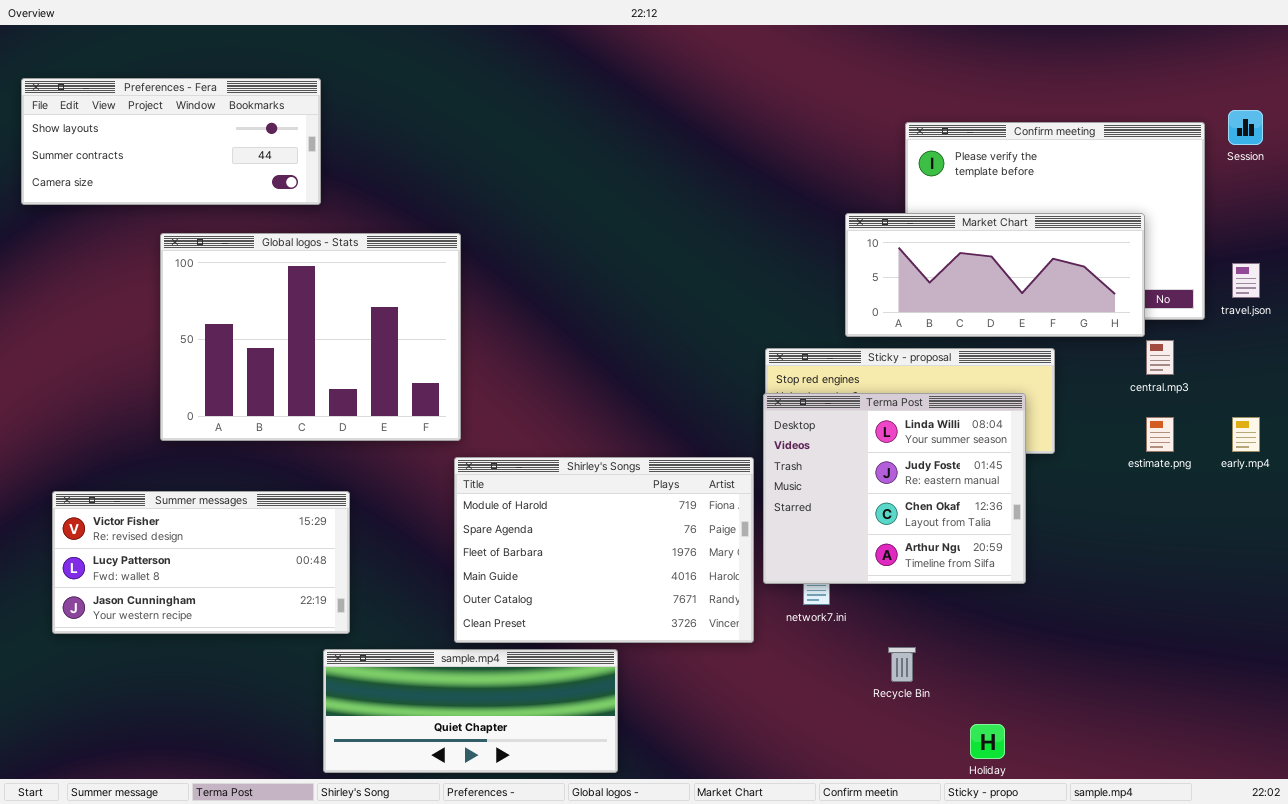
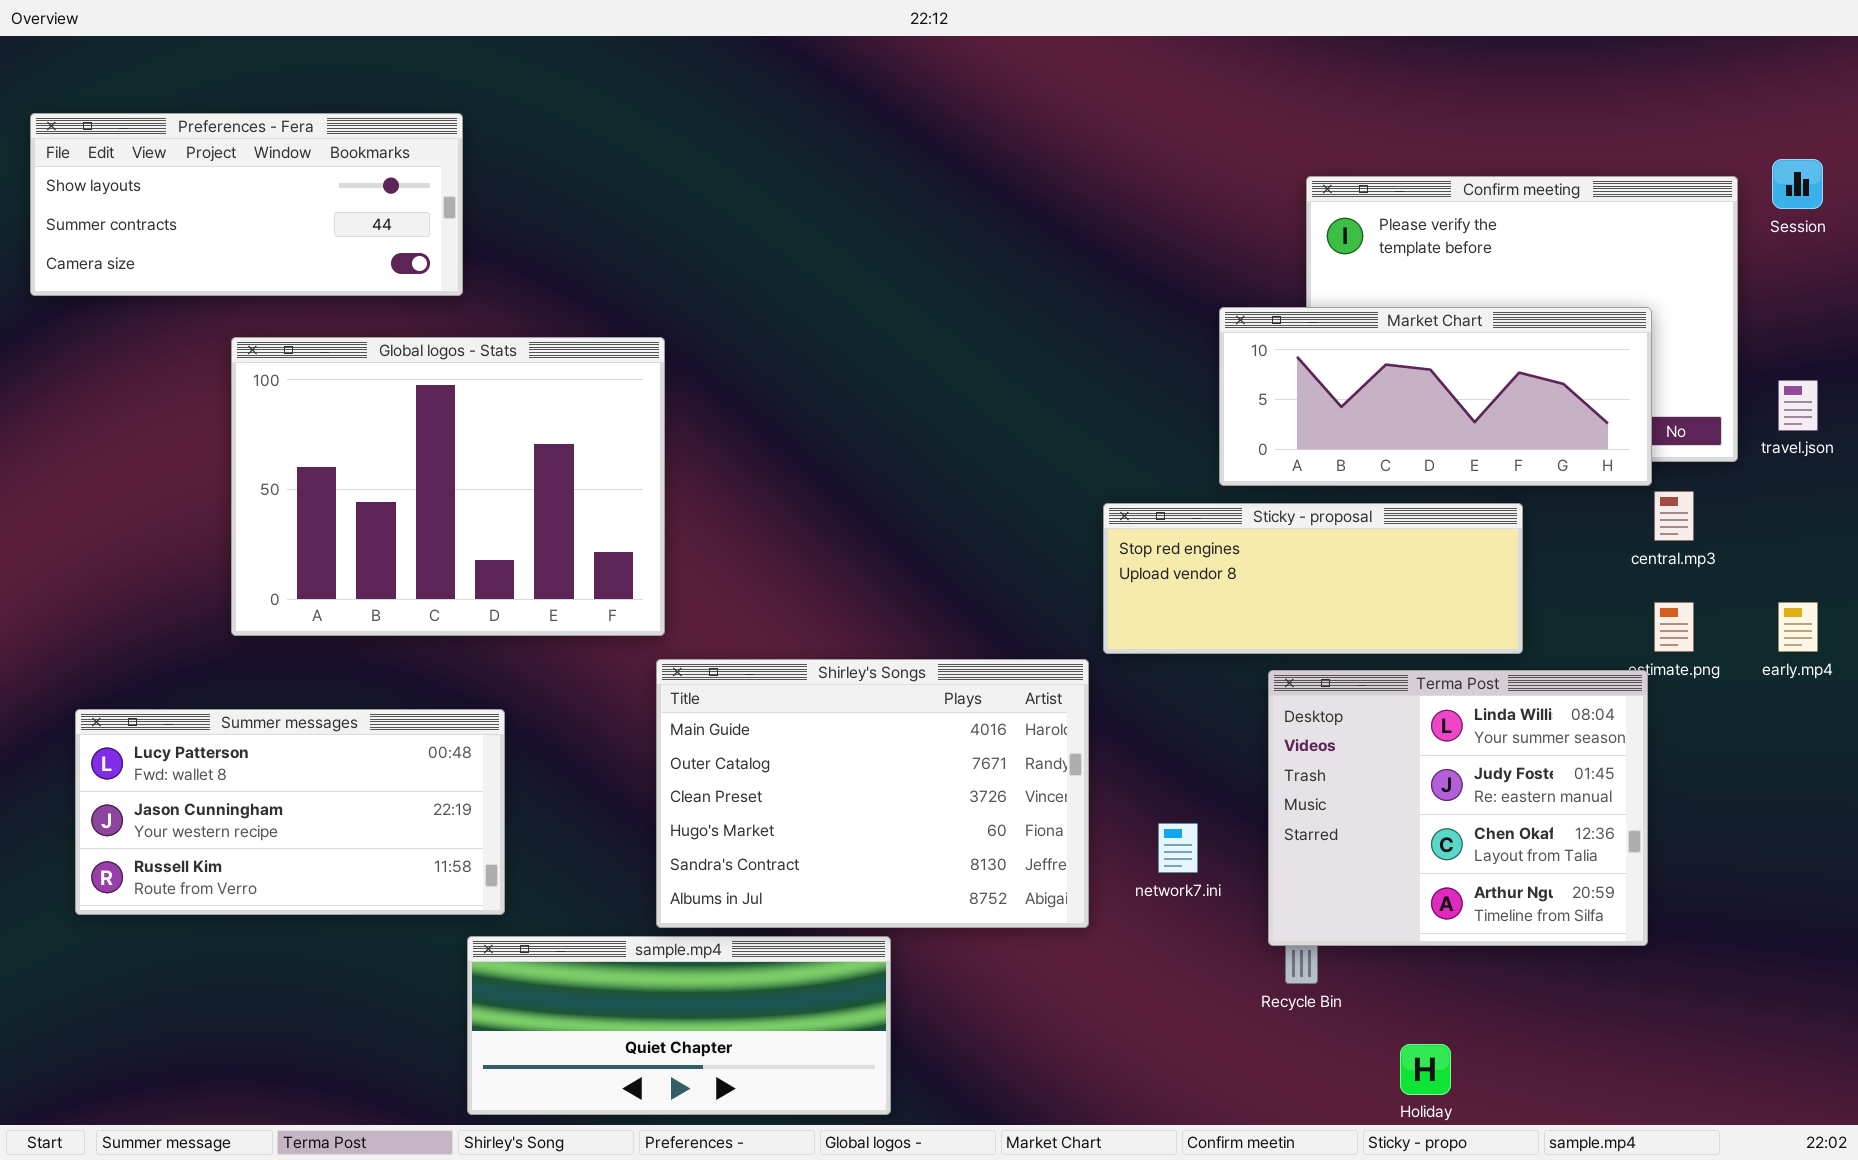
Terma Post: [763,393,1026,584] -> [1268,670,1648,946], moved
Shirley's Songs: [454,457,754,643] -> [656,659,1089,928], scrolled down 3 rows
Summer messages: [52,491,350,634] -> [75,709,505,915], scrolled down 1 row

